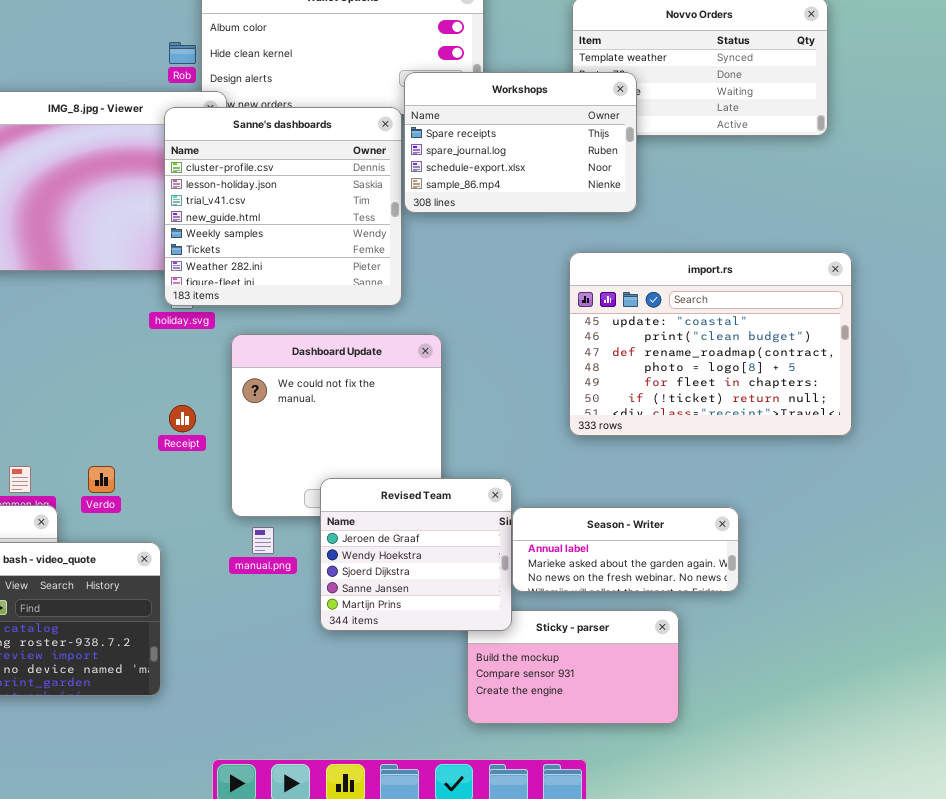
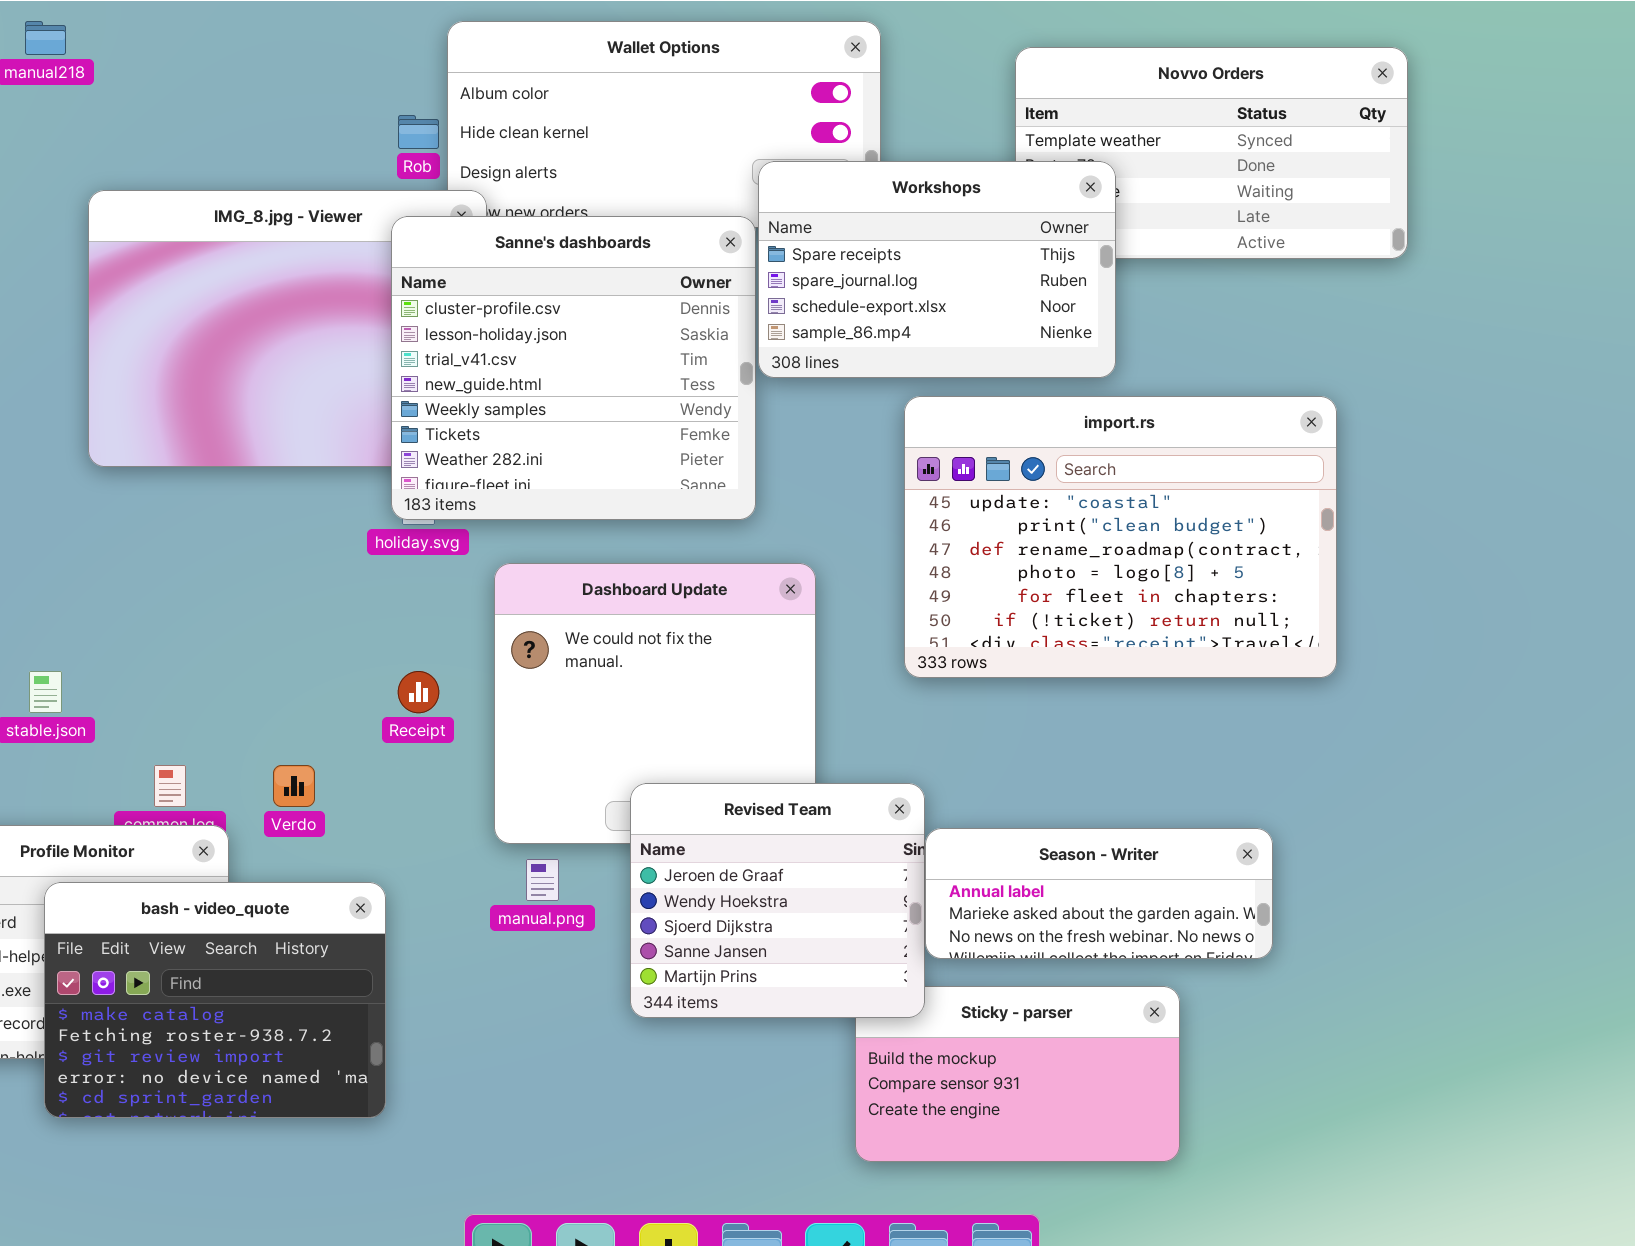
import.rs: [569,252,852,436] -> [904,396,1337,678], moved

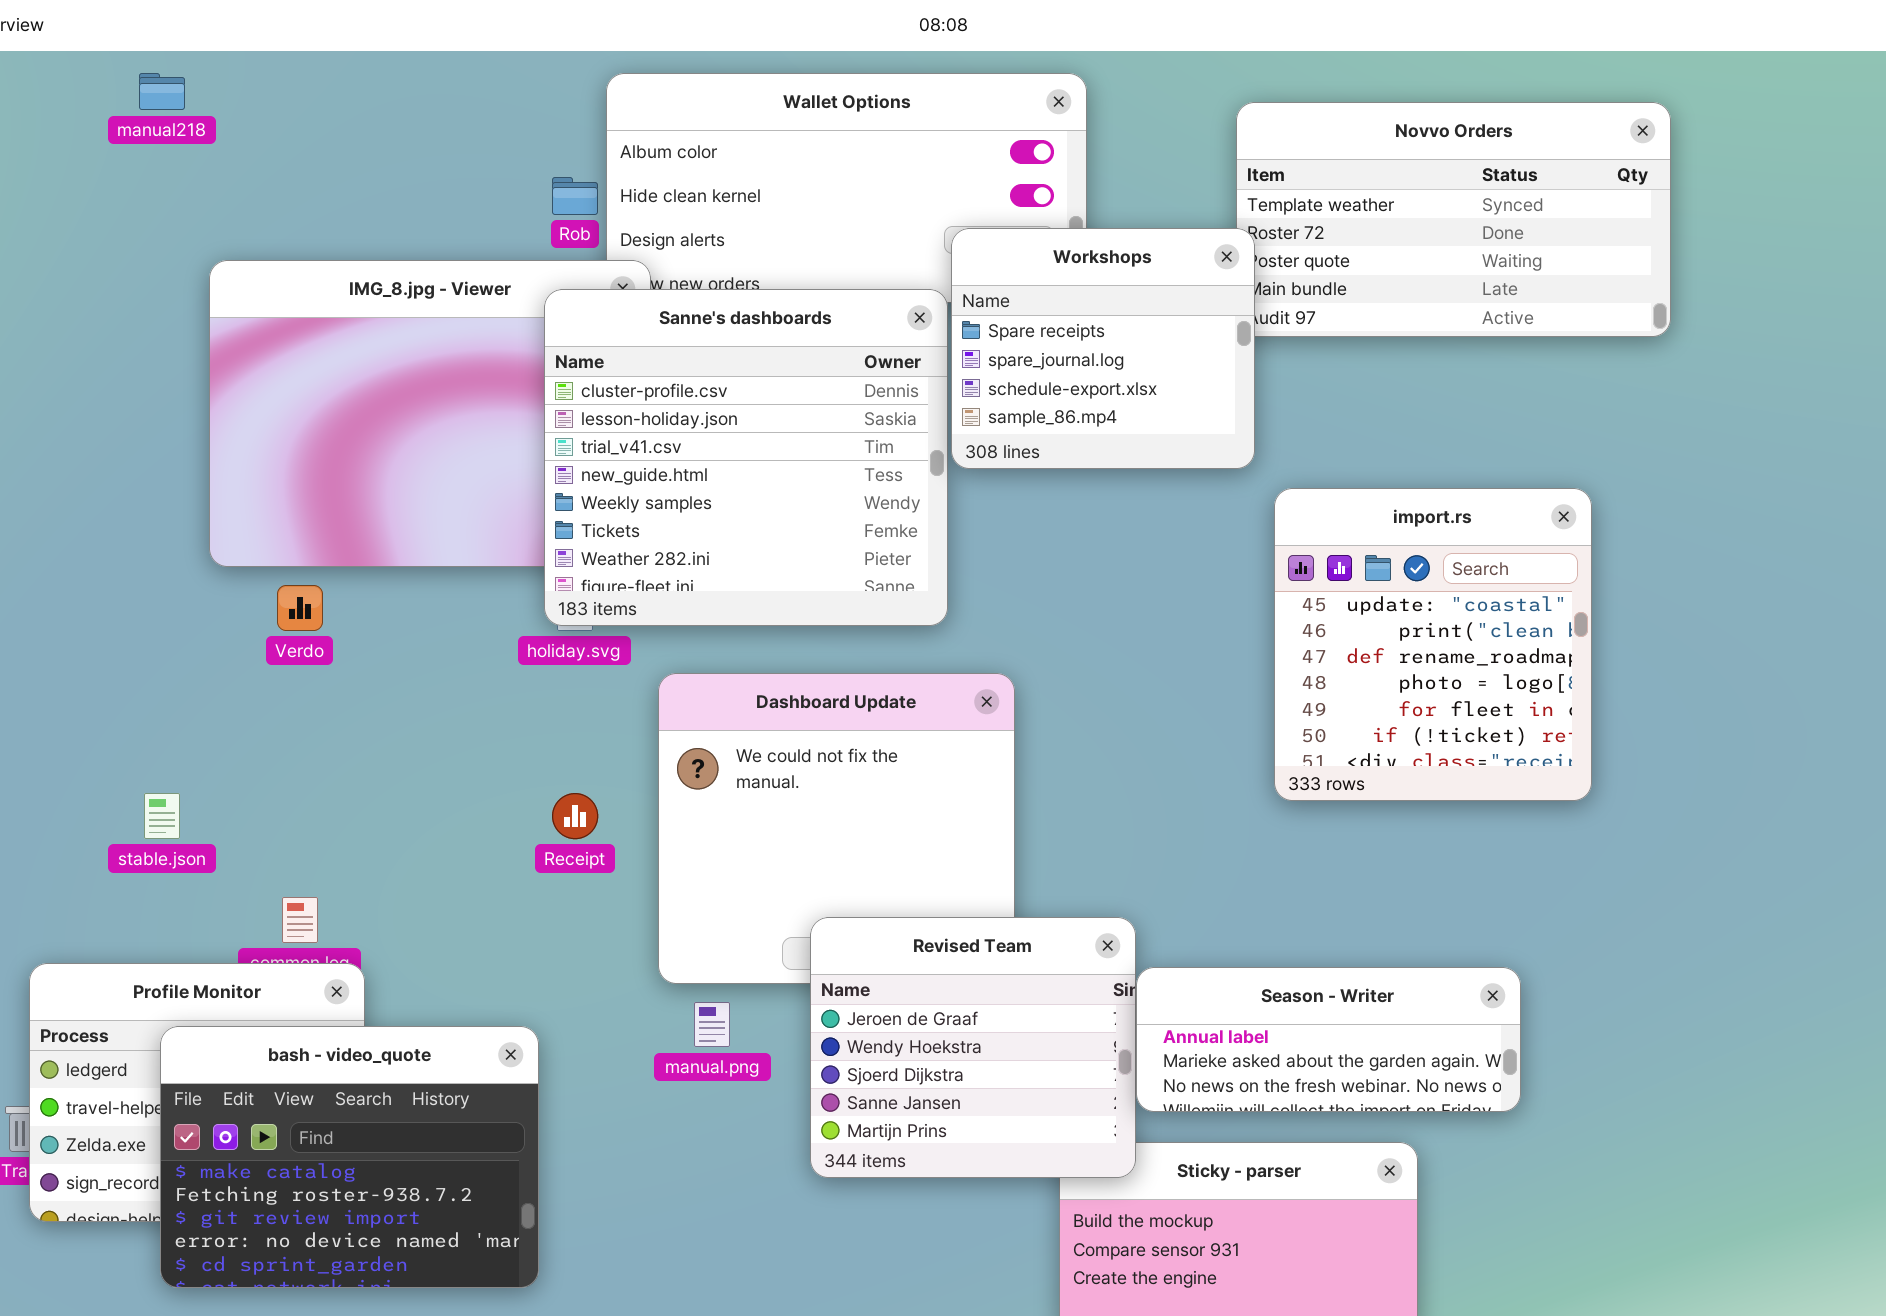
Workshops: [758,161,1116,378] -> [951,228,1255,469], resized
import.rs: [904,396,1337,678] -> [1274,488,1592,801], resized
Verdo: [273,765,315,807] -> [277,585,323,631], moved

